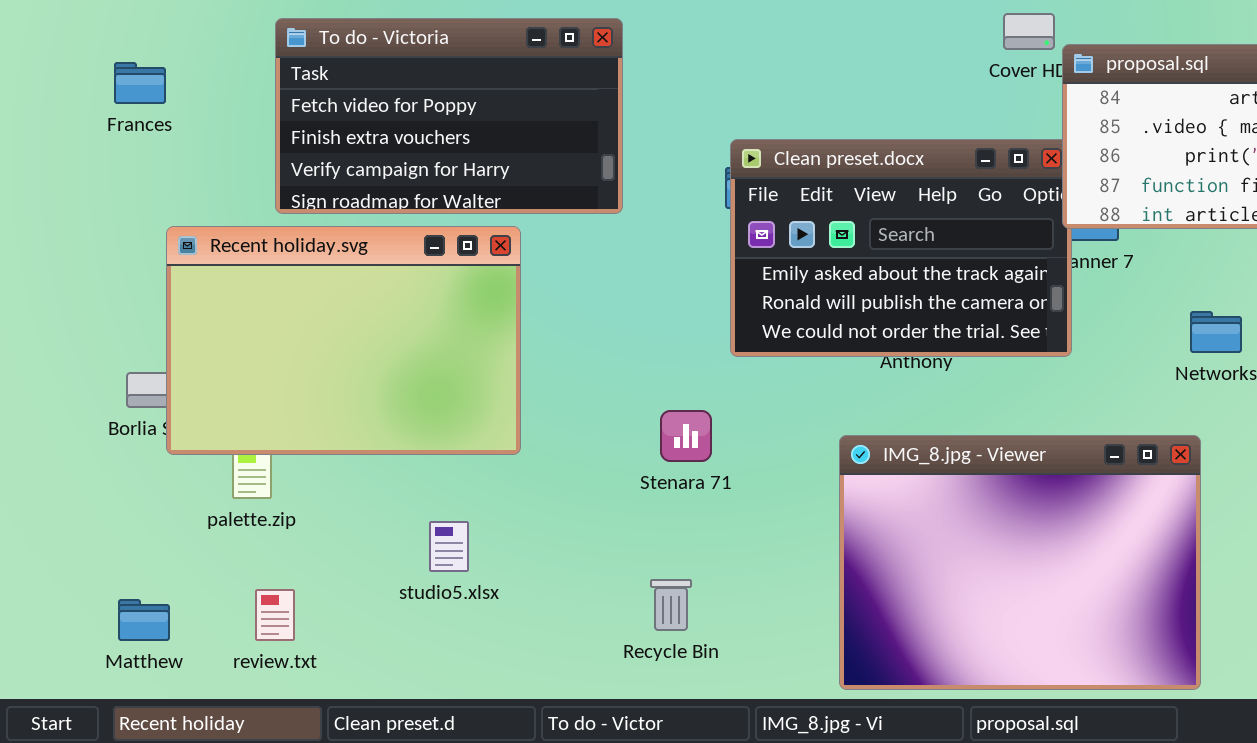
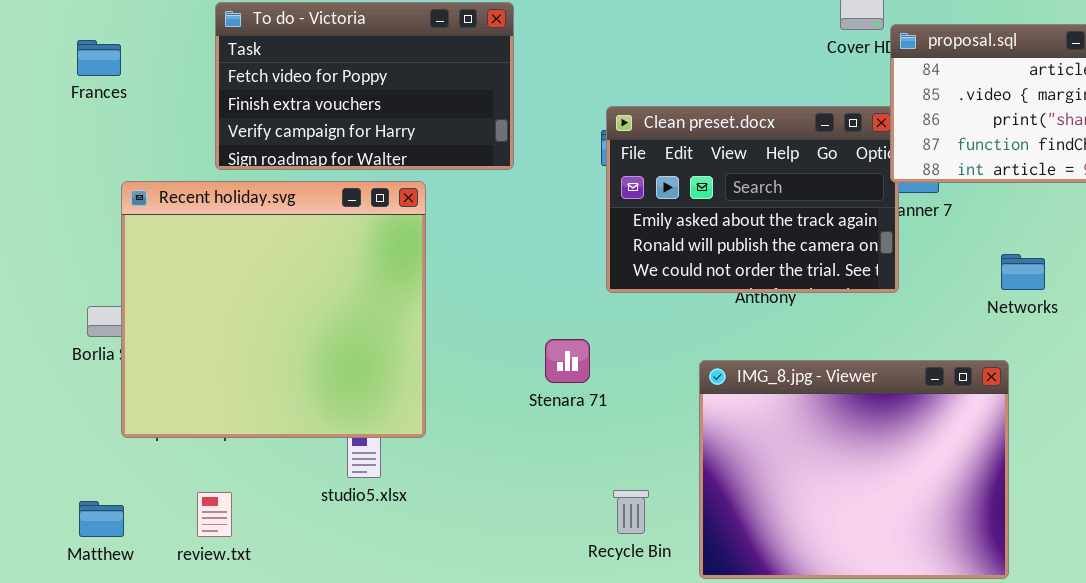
Recent holiday.svg: [166,226,521,455] -> [121,181,426,438], resized
Recycle Bin: [650,579,692,631] -> [613,490,649,534], moved

